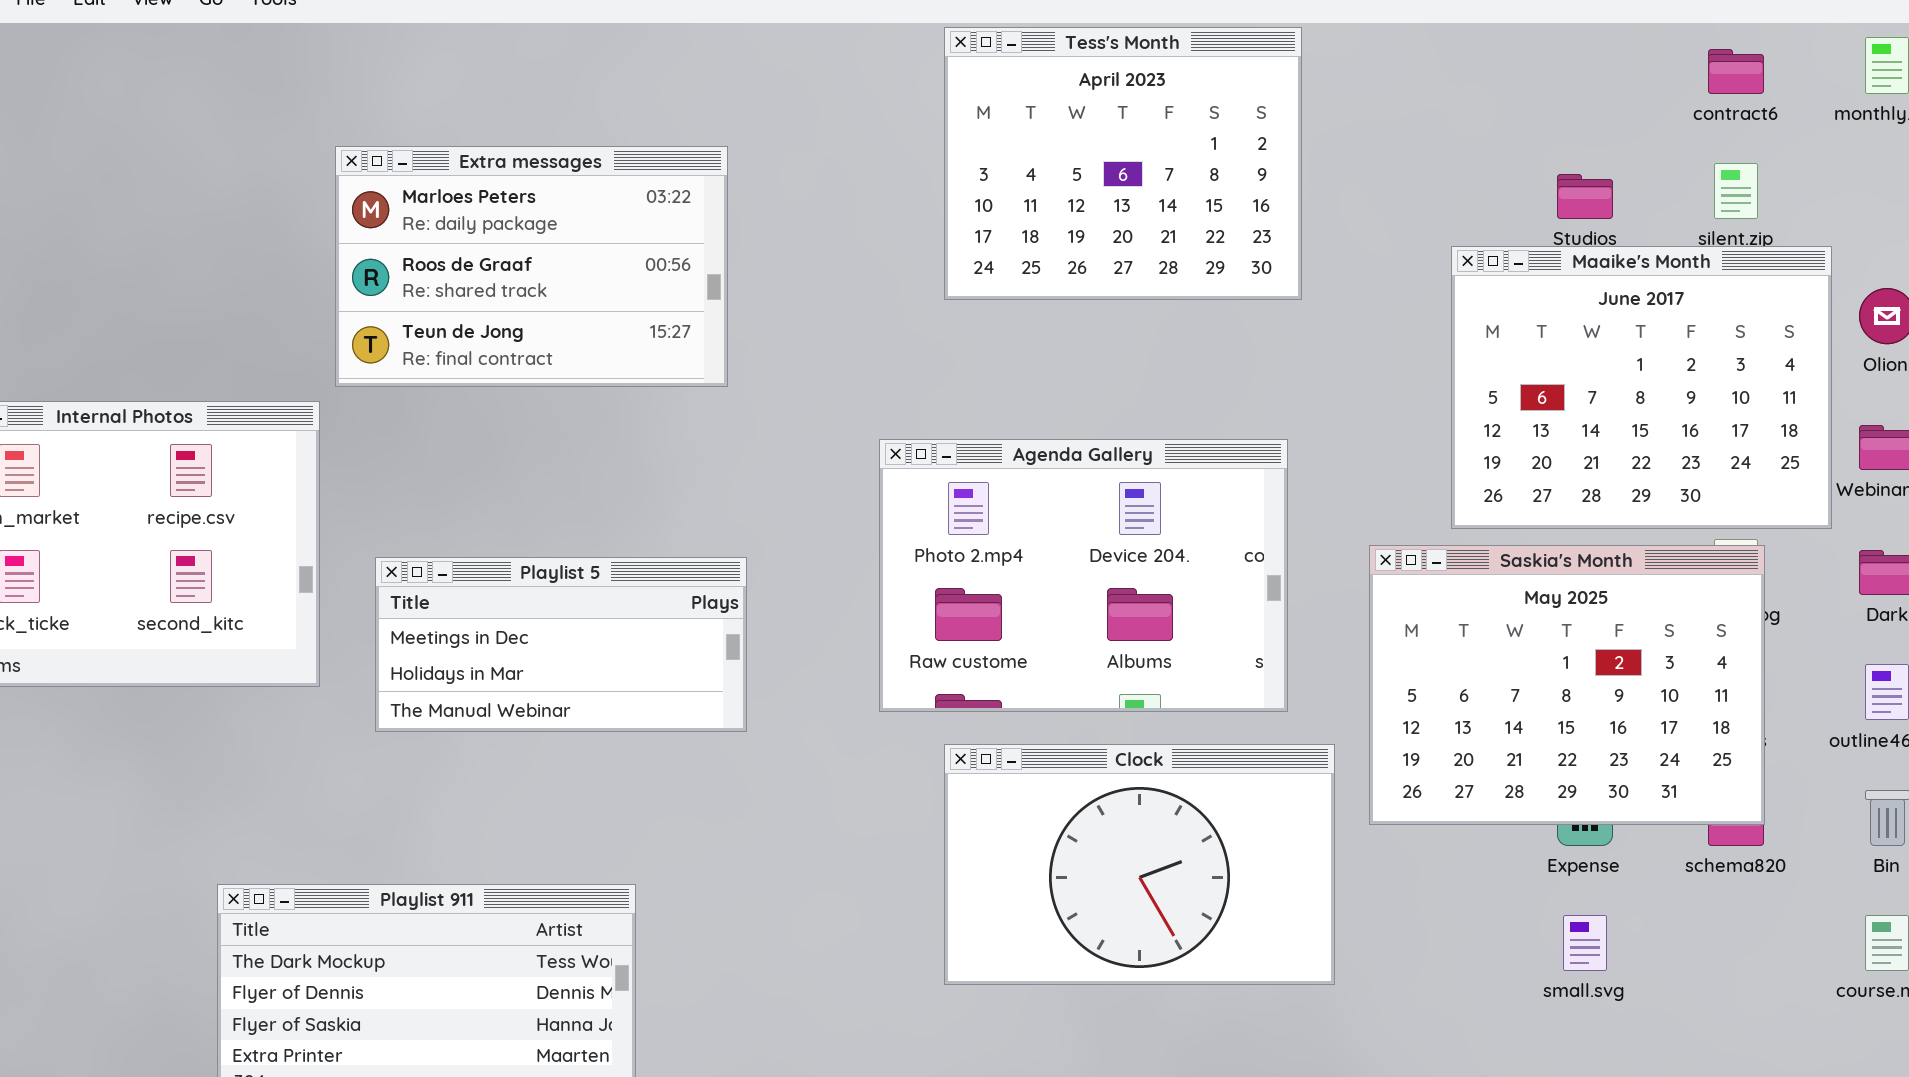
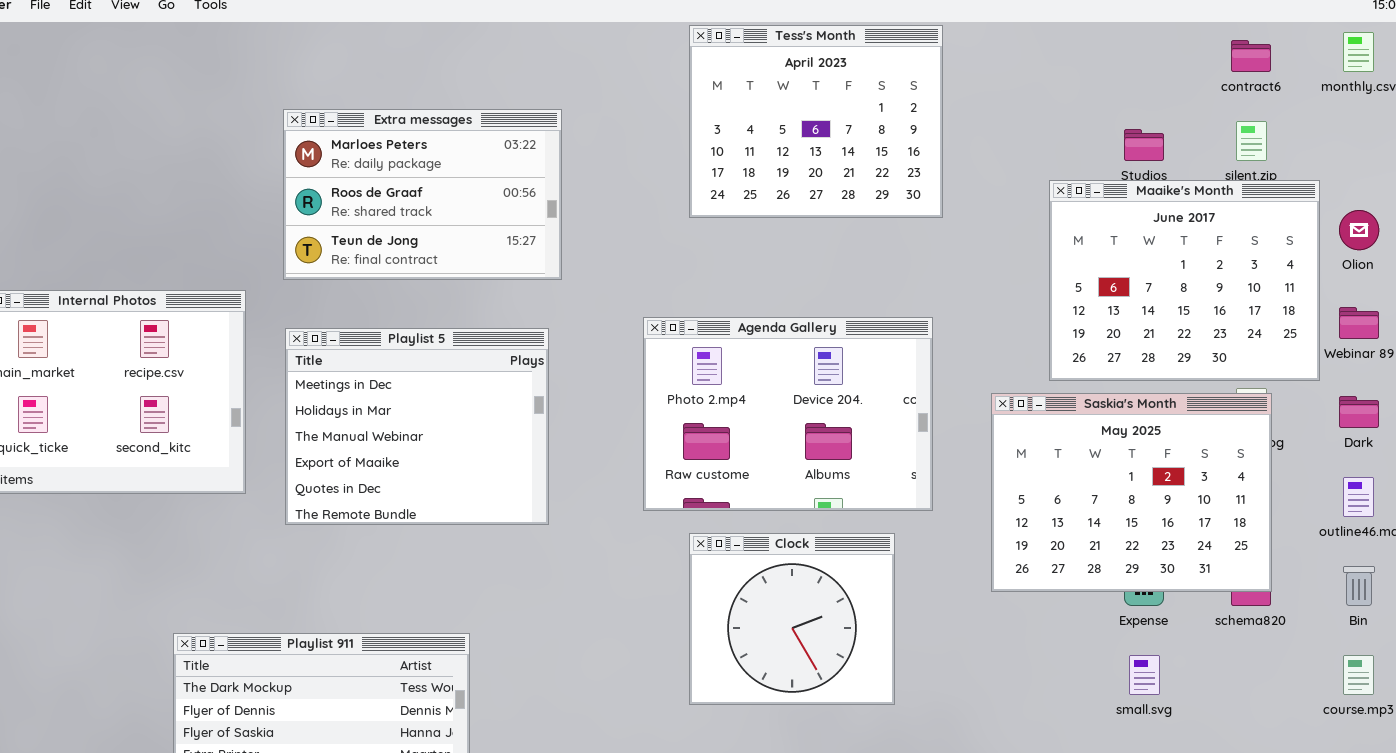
Extra messages: [335,146,728,387] -> [283,109,562,280], moved
Playlist 5: [375,557,747,732] -> [285,328,549,525], resized
Clock: [944,744,1335,985] -> [689,533,895,705], resized

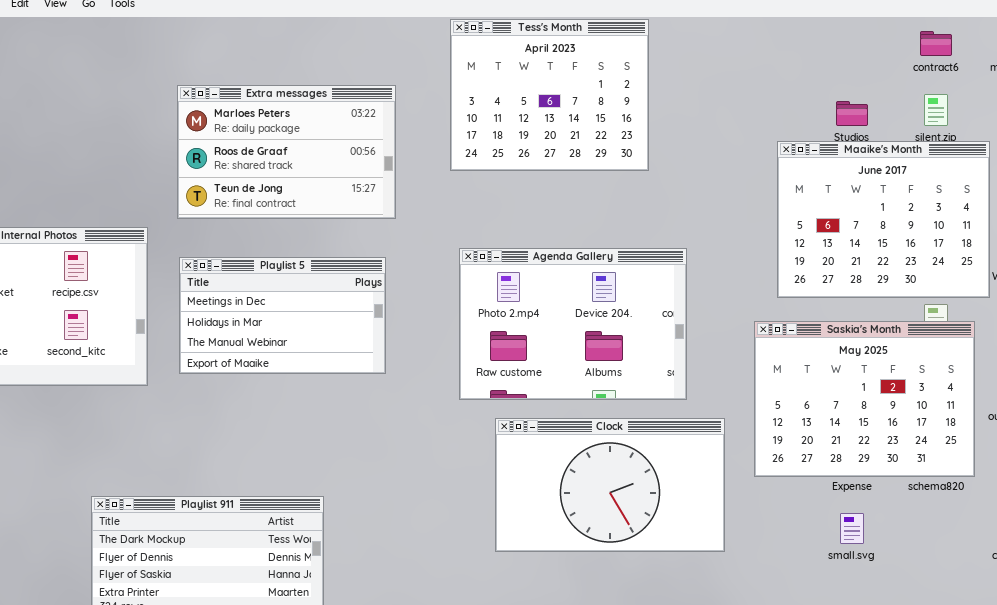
Tess's Month: [689,25,943,218] -> [450,19,649,171], moved
Playlist 5: [285,328,549,525] -> [179,257,386,374], resized
Saskia's Month: [991,393,1272,592] -> [754,321,975,477], moved
Clock: [689,533,895,705] -> [495,418,725,552], resized

